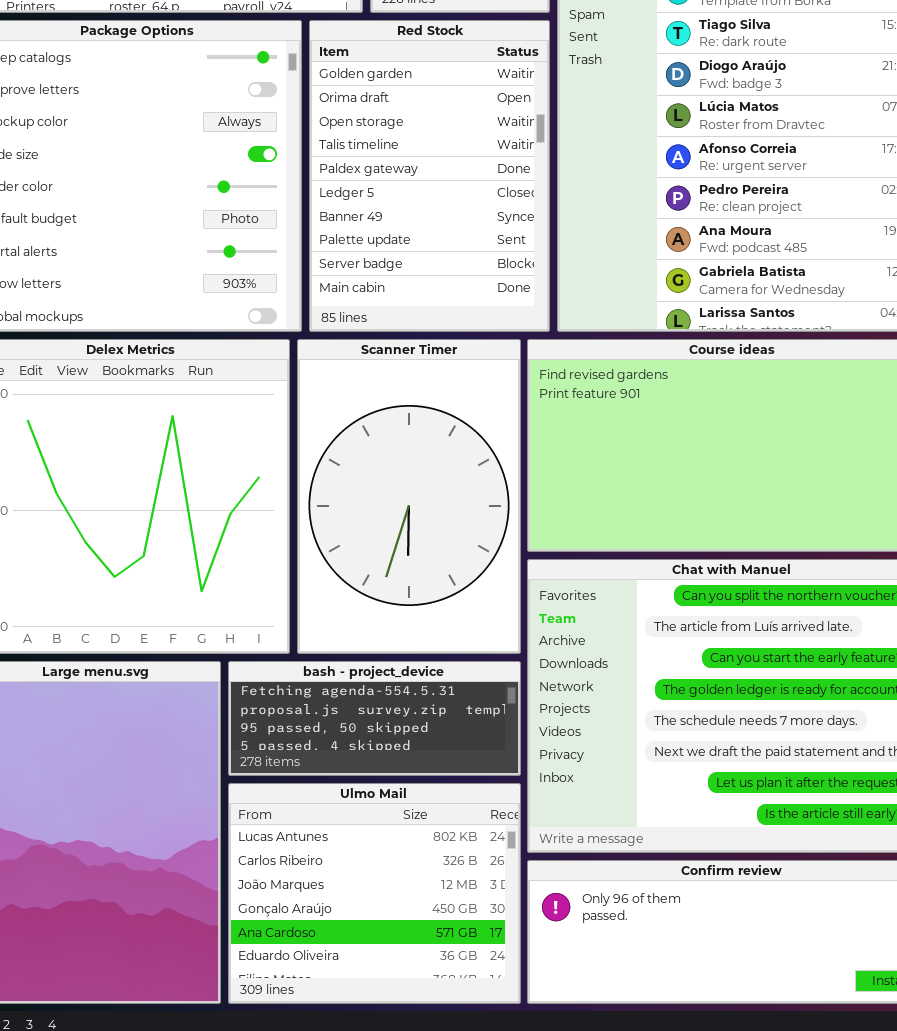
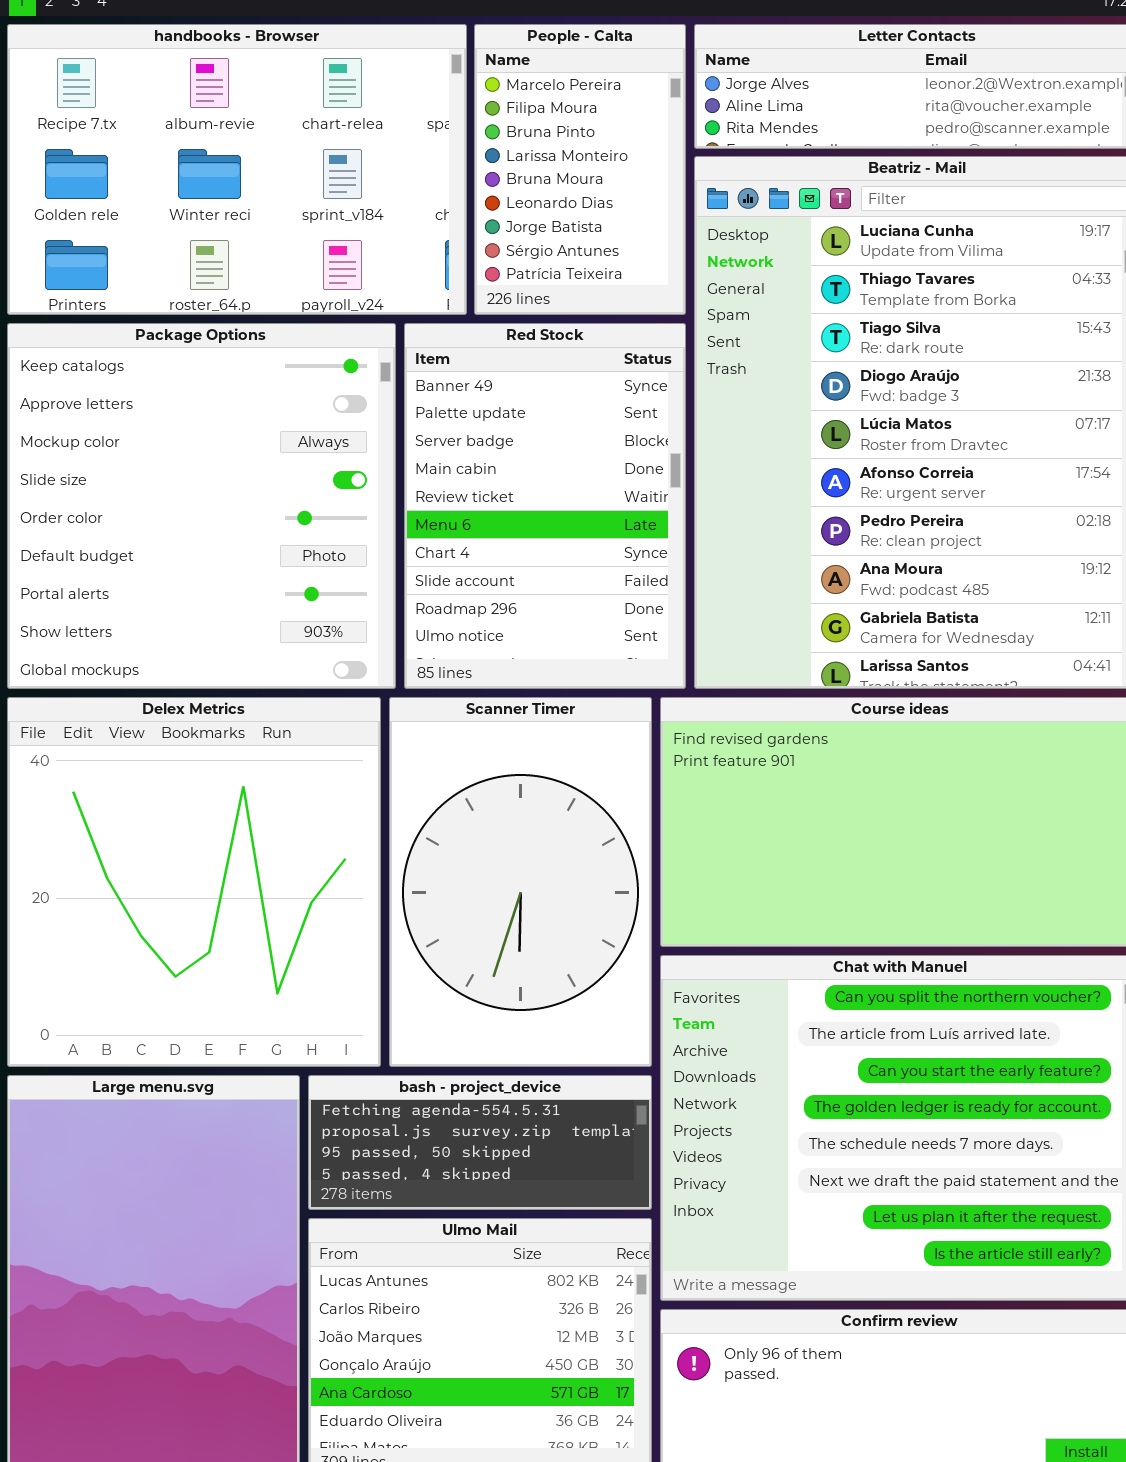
Red Stock: [309,20,550,332] -> [404,323,686,689], scrolled down 6 rows

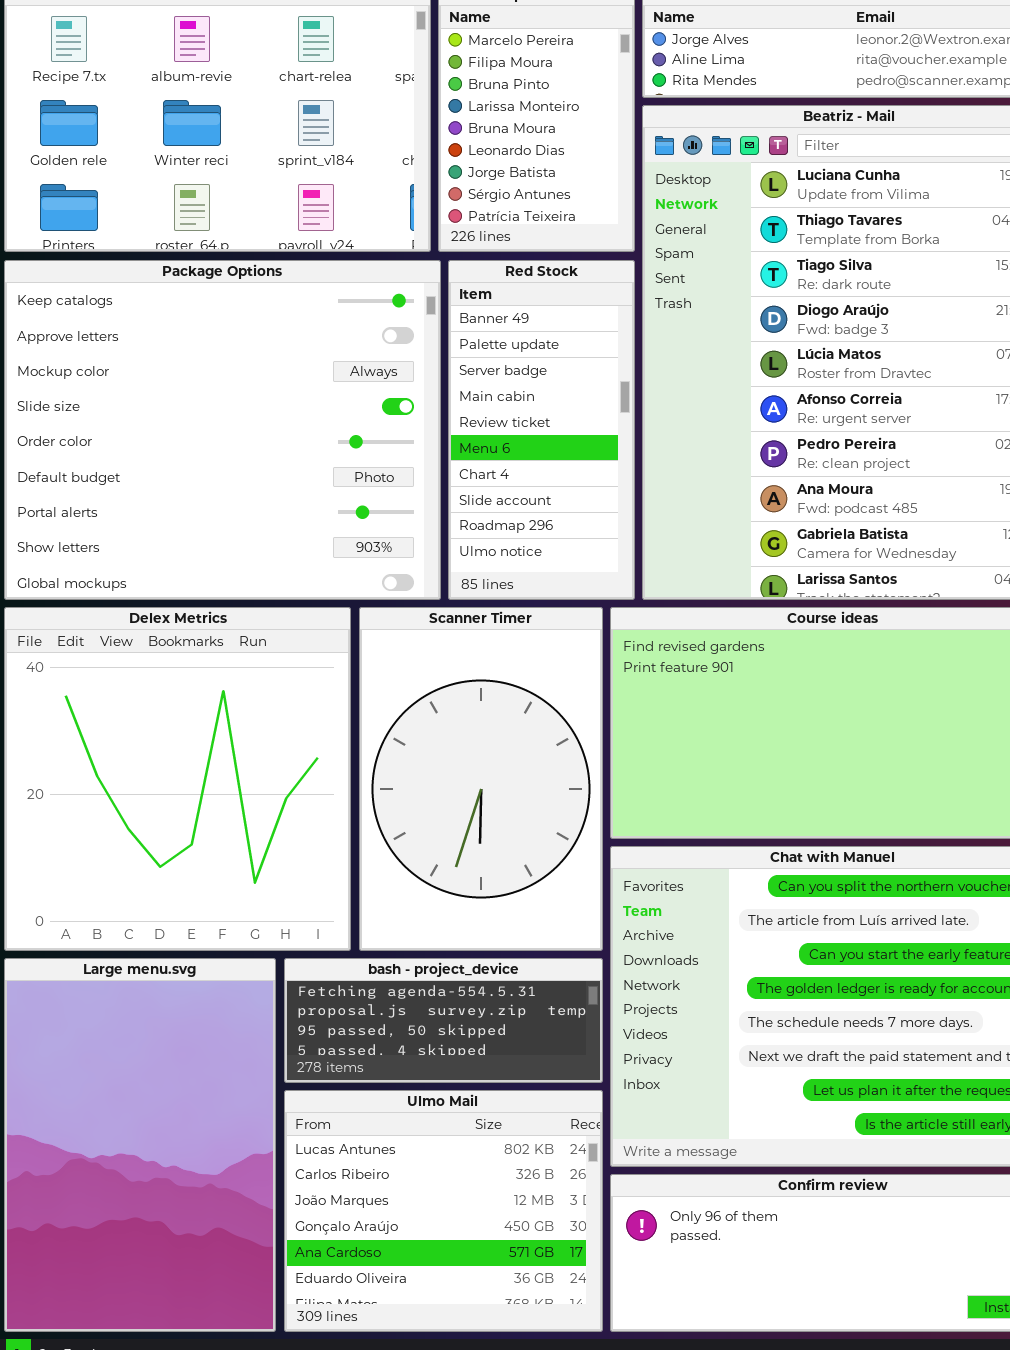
Package Options: [7,323,396,689] -> [4,260,441,600], resized
Red Stock: [404,323,686,689] -> [448,260,635,600], resized

